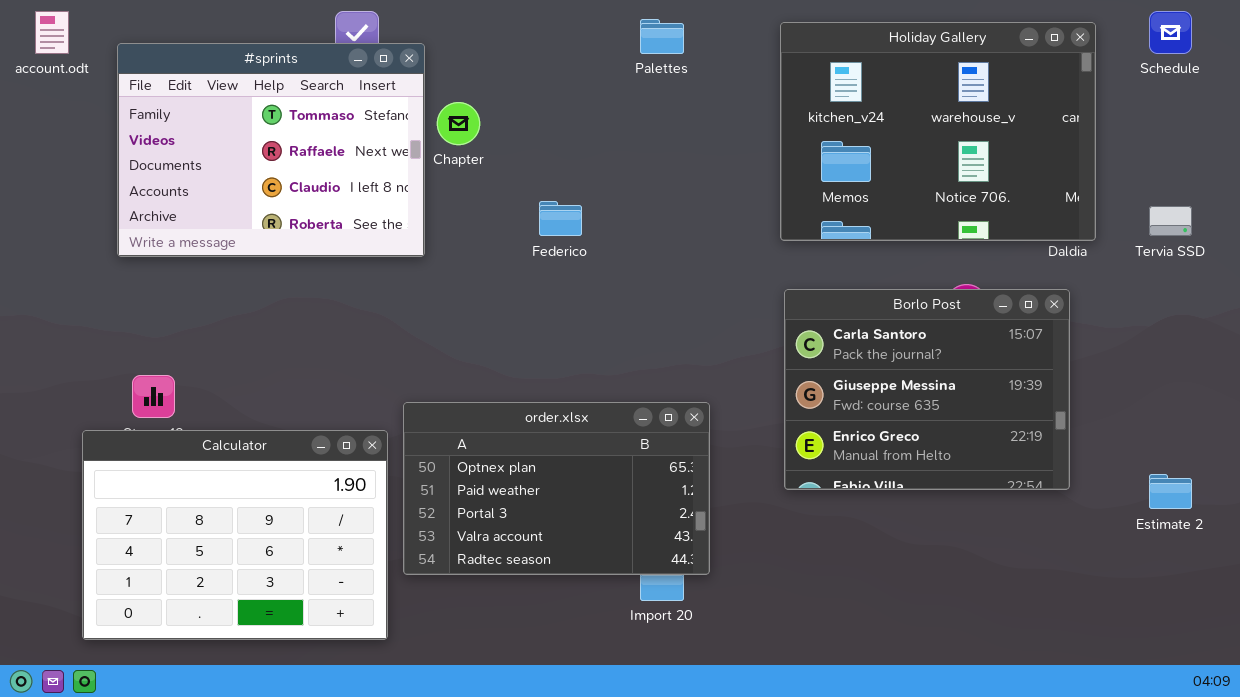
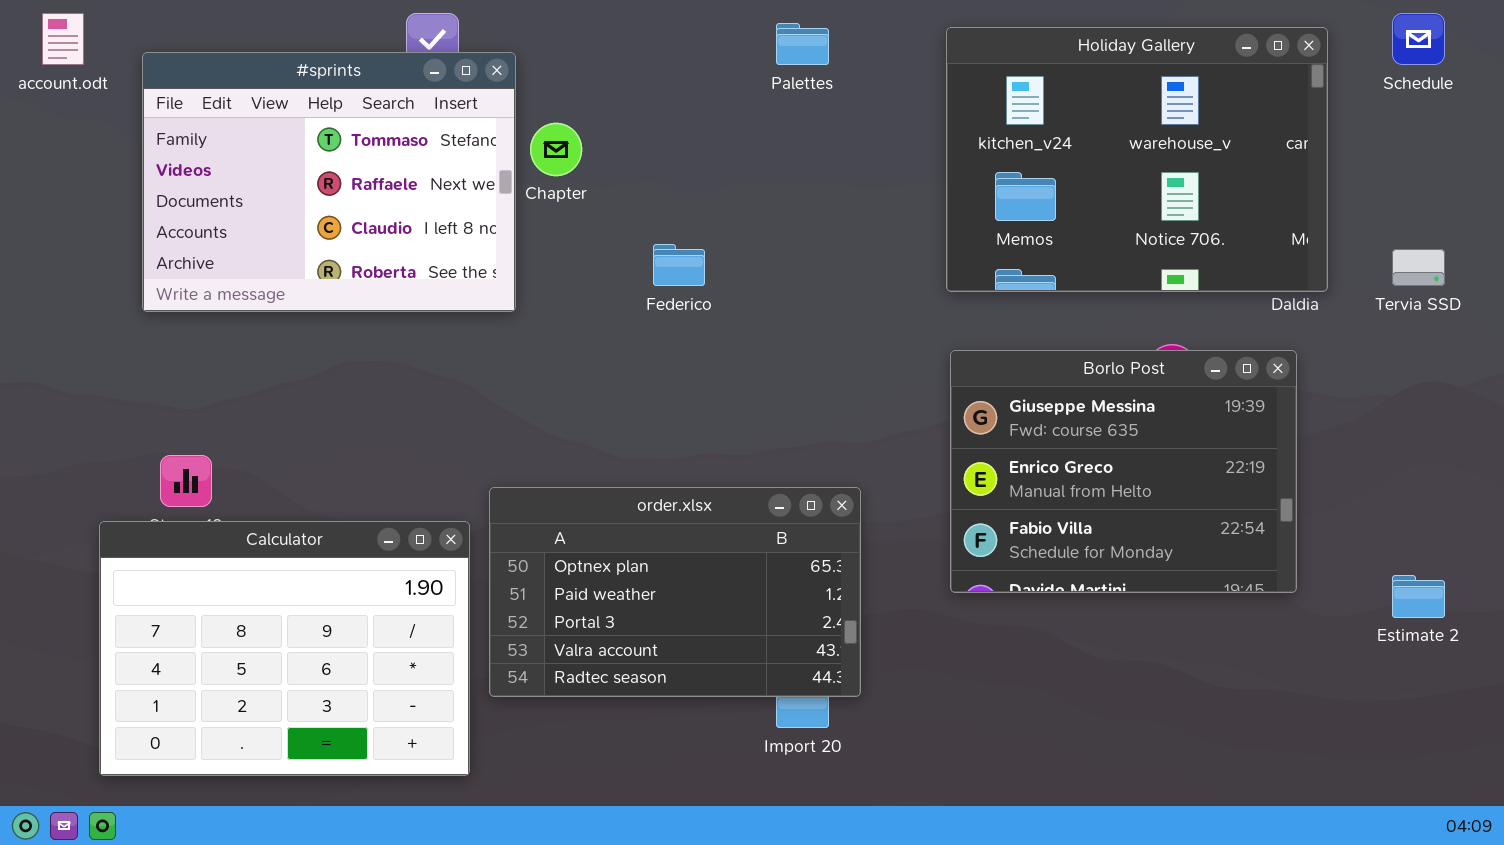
Borlo Post: [784,289,1070,490] -> [950,350,1297,593], scrolled down 1 row

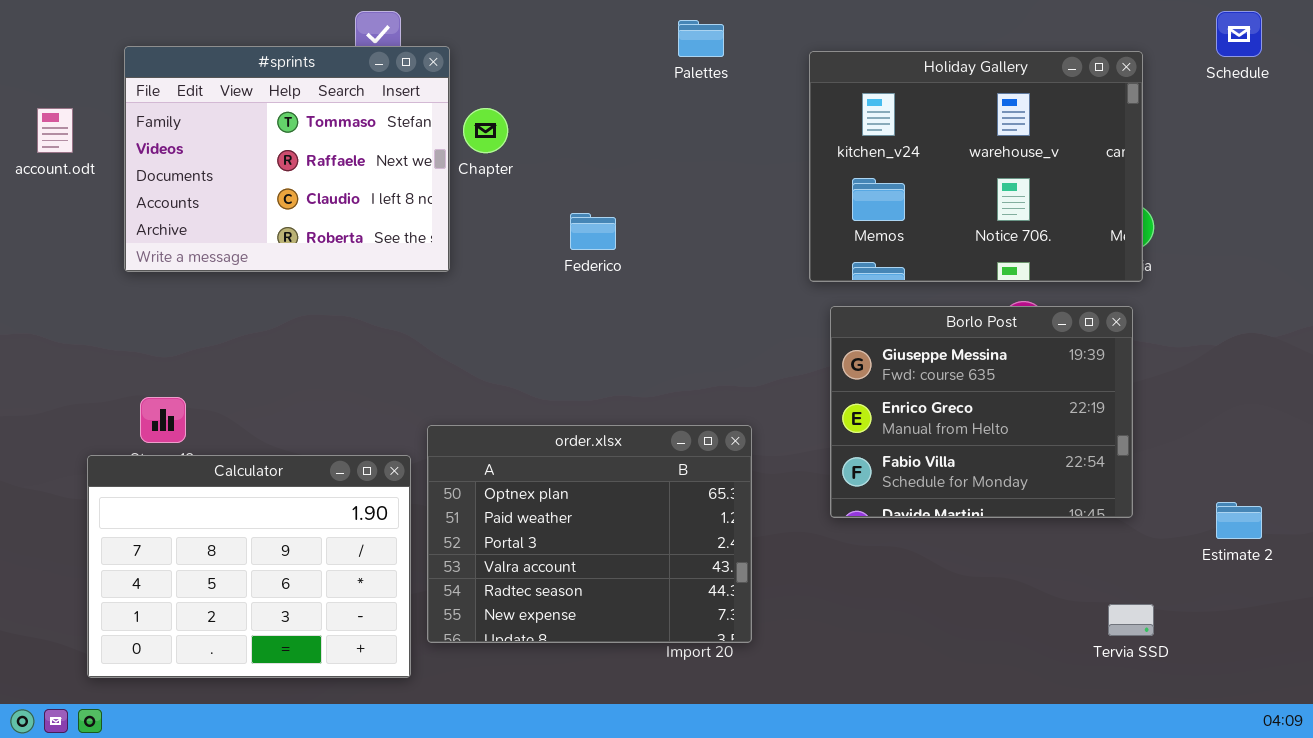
account.odt: [42,13,84,65] -> [37,108,73,153], moved
Holiday Gallery: [946,27,1328,292] -> [809,51,1143,282], moved
Tervia SSD: [1392,249,1445,286] -> [1108,604,1154,636], moved
order.xlsx: [489,487,861,697] -> [427,425,752,643], resized

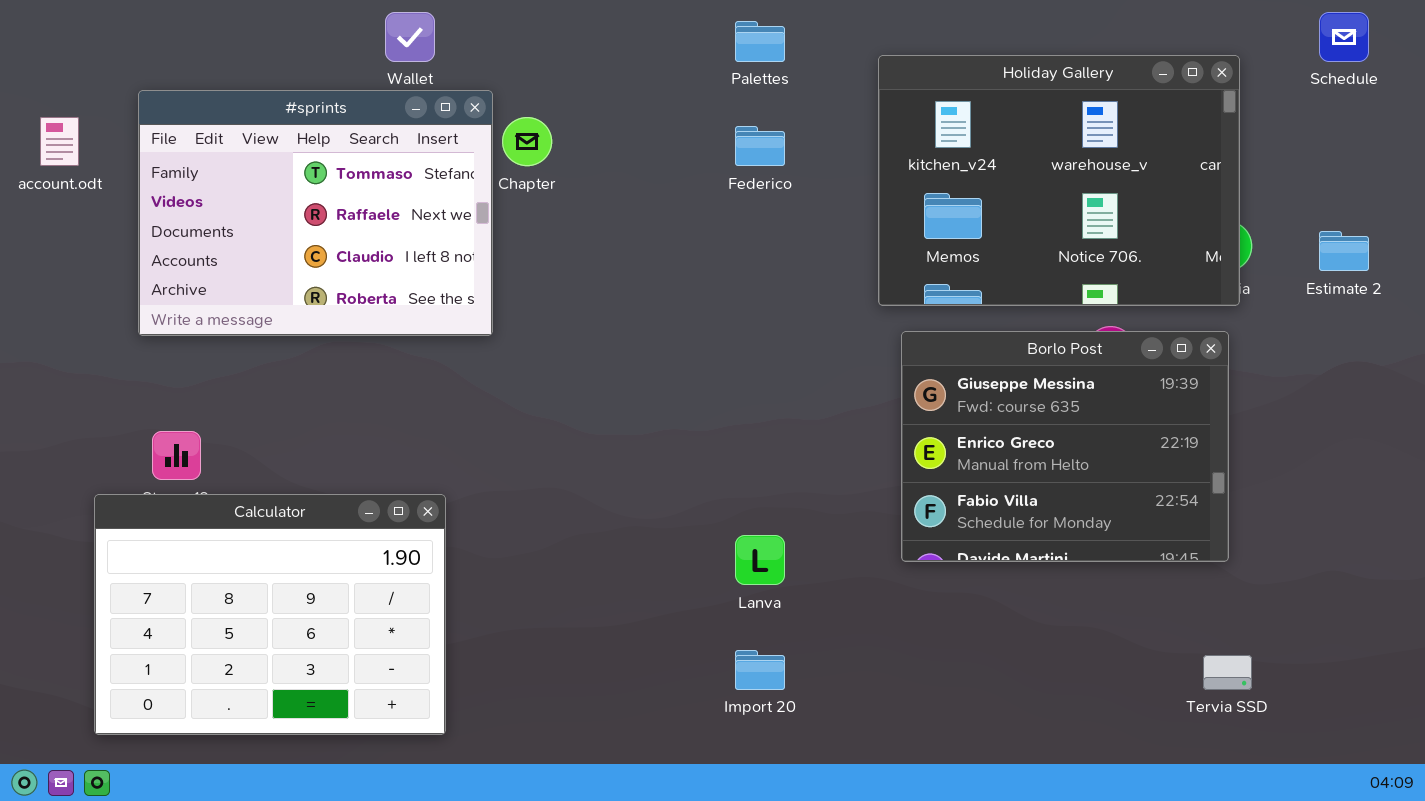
#sprints: [124,46,450,272] -> [138,90,493,336], moved
Federico: [570,213,616,250] -> [735,126,785,166], moved
order.xlsx: [427,425,752,643] -> none, closed
Estimate 2: [1216,502,1262,539] -> [1319,231,1369,271], moved

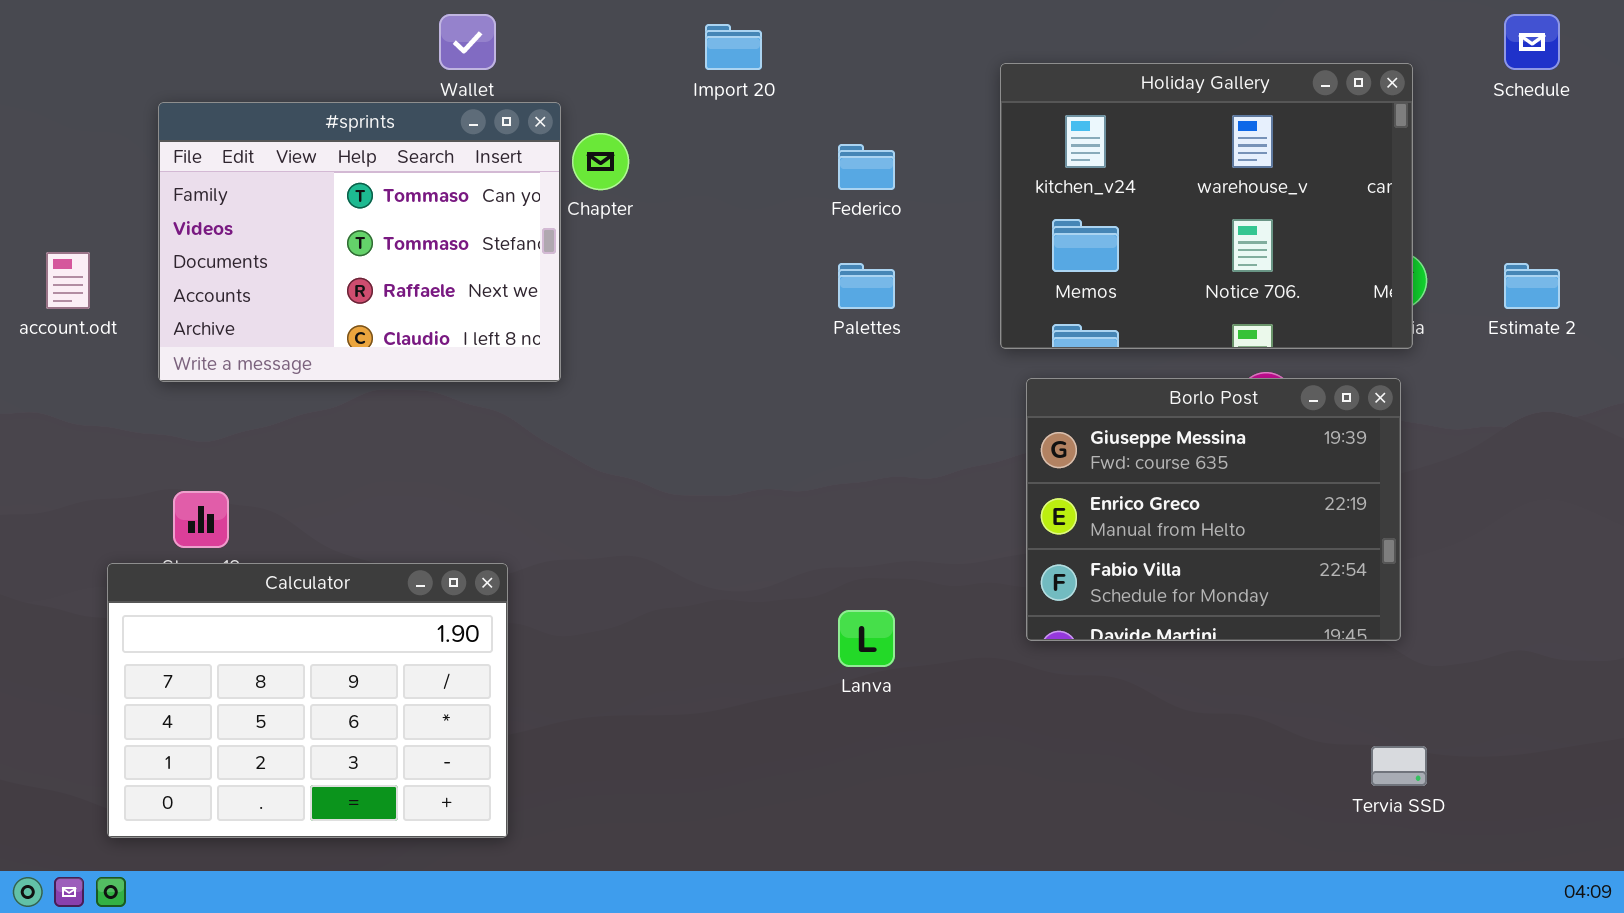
Palettes: [735,21,785,62] -> [838,263,895,309], moved
#sprints: [138,90,493,336] -> [158,102,561,382], scrolled up 1 row
account.odt: [40,117,79,166] -> [46,252,90,309], moved
Import 20: [735,650,785,690] -> [705,24,762,70], moved

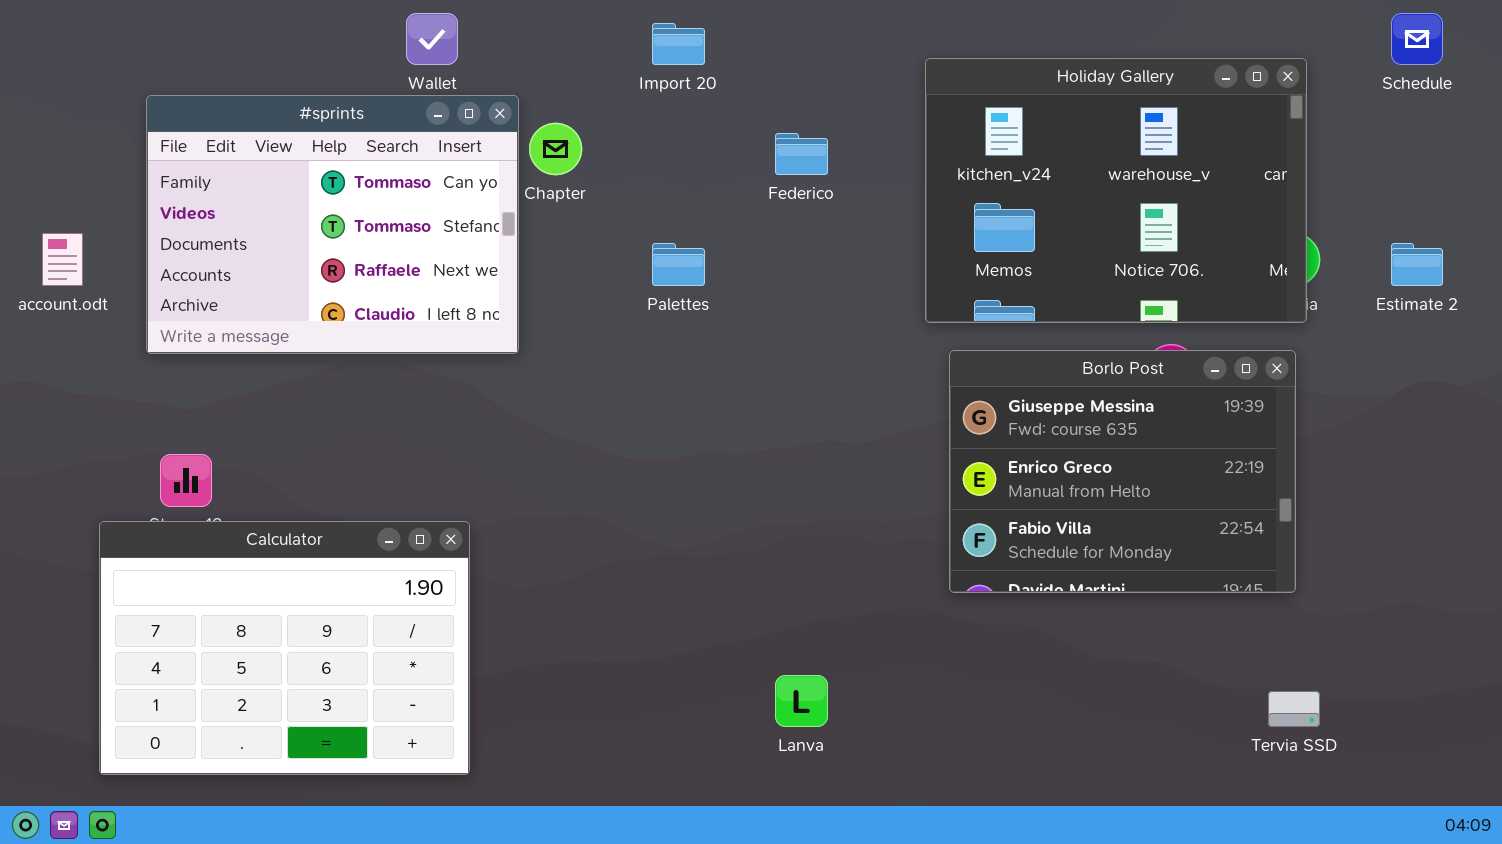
Palettes: [838,263,895,309] -> [652,243,705,286], moved
Lanva: [838,610,895,667] -> [775,675,828,727], moved

